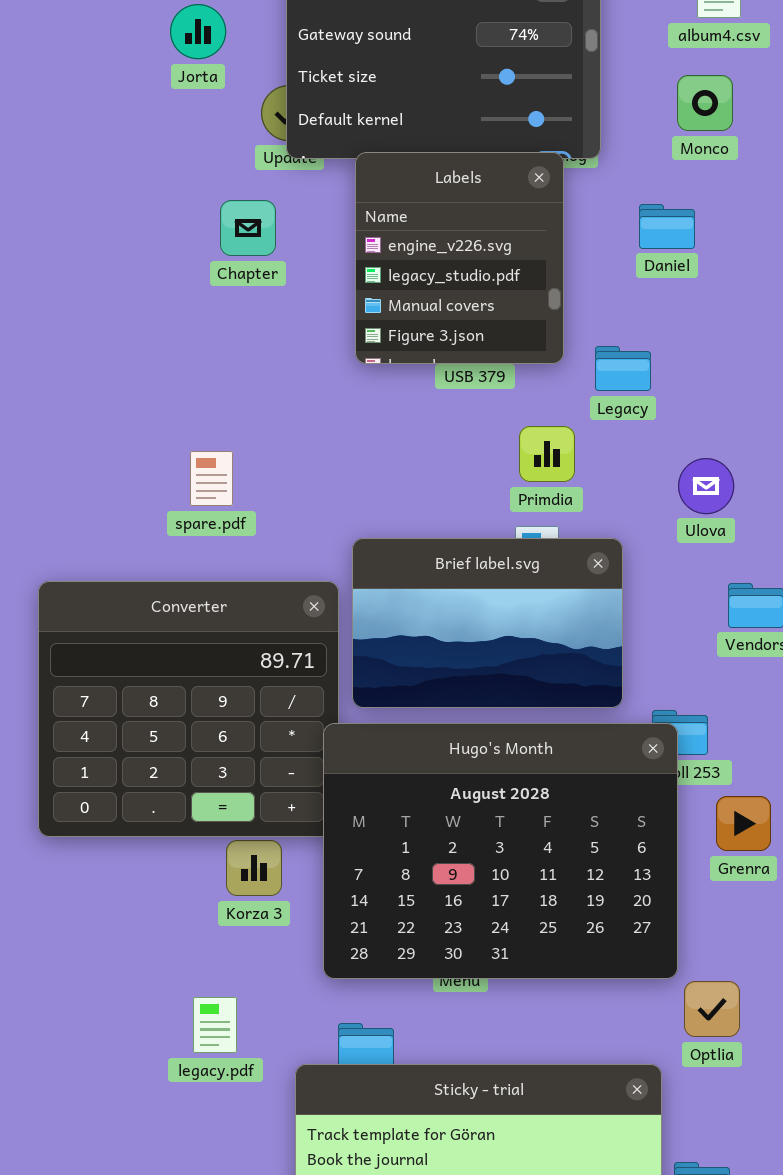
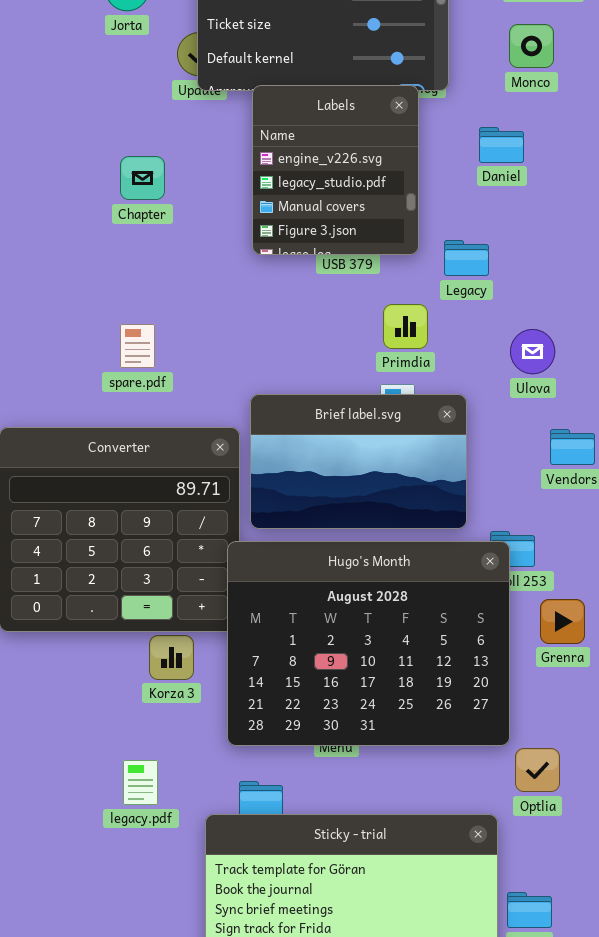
Chapter: [220,200,276,256] -> [120,156,165,200], moved

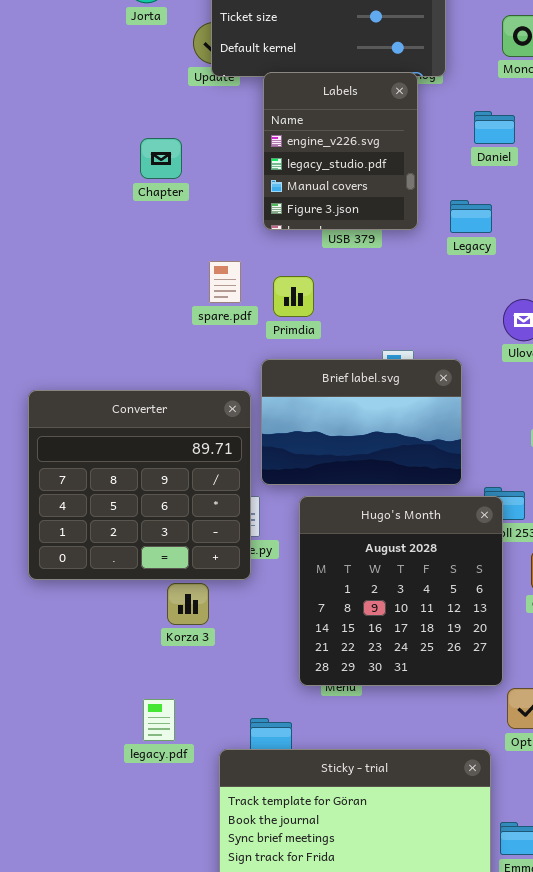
Legacy: [444,240,489,276] -> [450,200,492,233], moved
Primdia: [383,304,428,349] -> [273,276,314,317], moved
spare.pdf: [120,324,155,368] -> [209,261,241,303], moved
Hugo's Month: [227,541,510,746] -> [299,496,503,686], resized

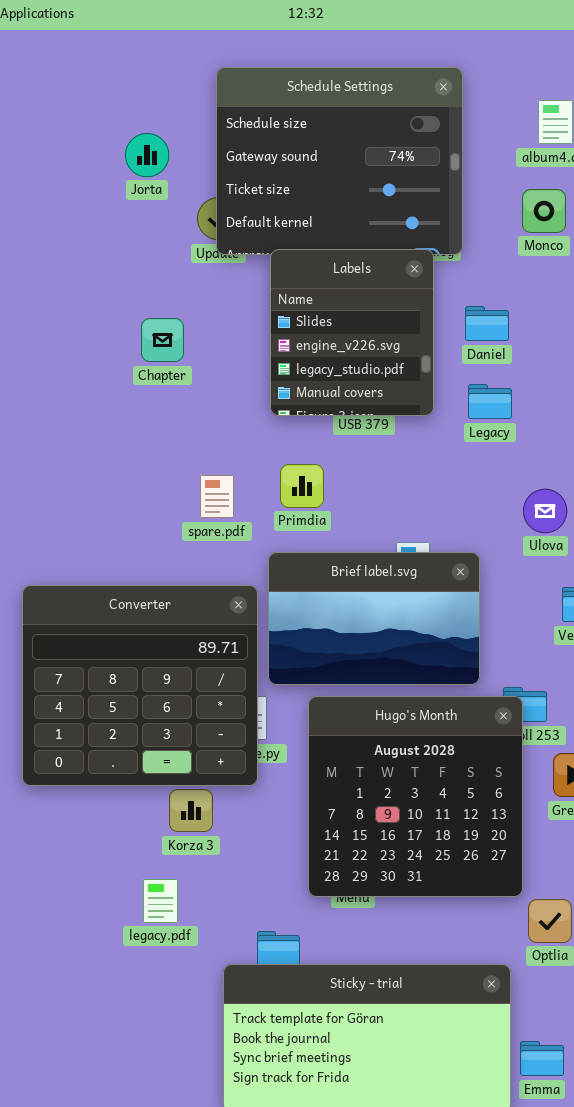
Labels: [263,72,418,230] -> [270,249,434,416], scrolled up 1 row
Daniel: [474,111,515,144] -> [465,306,509,341], moved
spare.pdf: [209,261,241,303] -> [200,475,234,518], moved
legacy.pdf: [143,699,175,741] -> [143,879,178,923], moved

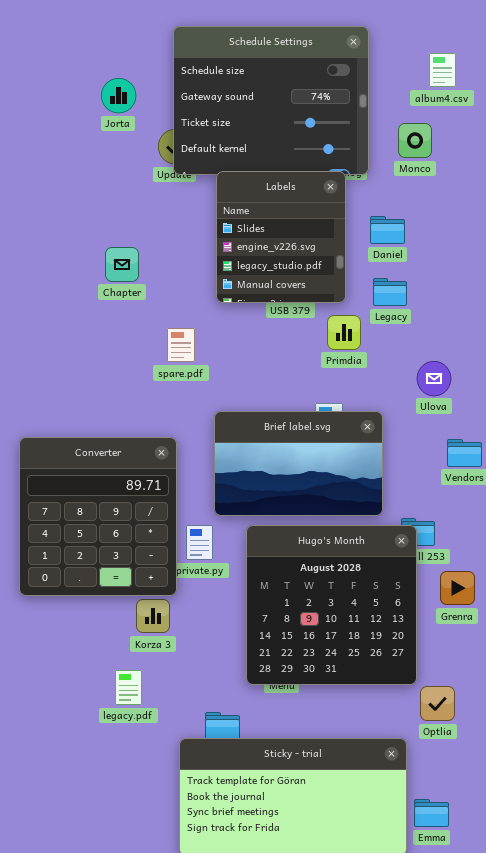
Monco: [522,189,566,233] -> [398,123,432,158], moved
Chapter: [141,318,184,362] -> [105,247,139,282], moved
Primdia: [280,464,324,508] -> [327,315,361,350], moved
spare.pdf: [200,475,234,518] -> [167,328,195,362], moved
Converter: [22,585,258,786] -> [19,437,177,596], resized

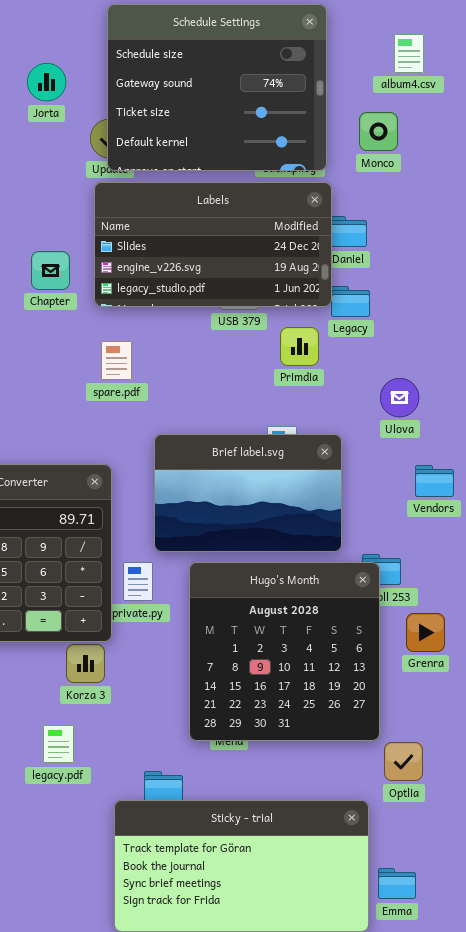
Labels: [216,171,346,303] -> [94,182,332,307], moved, resized

